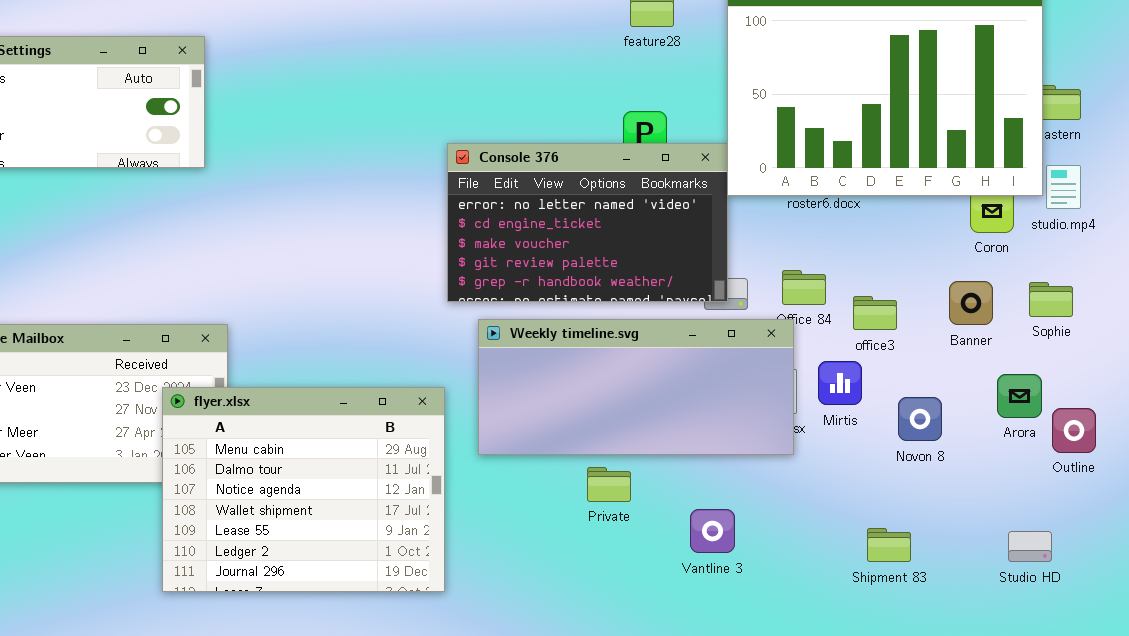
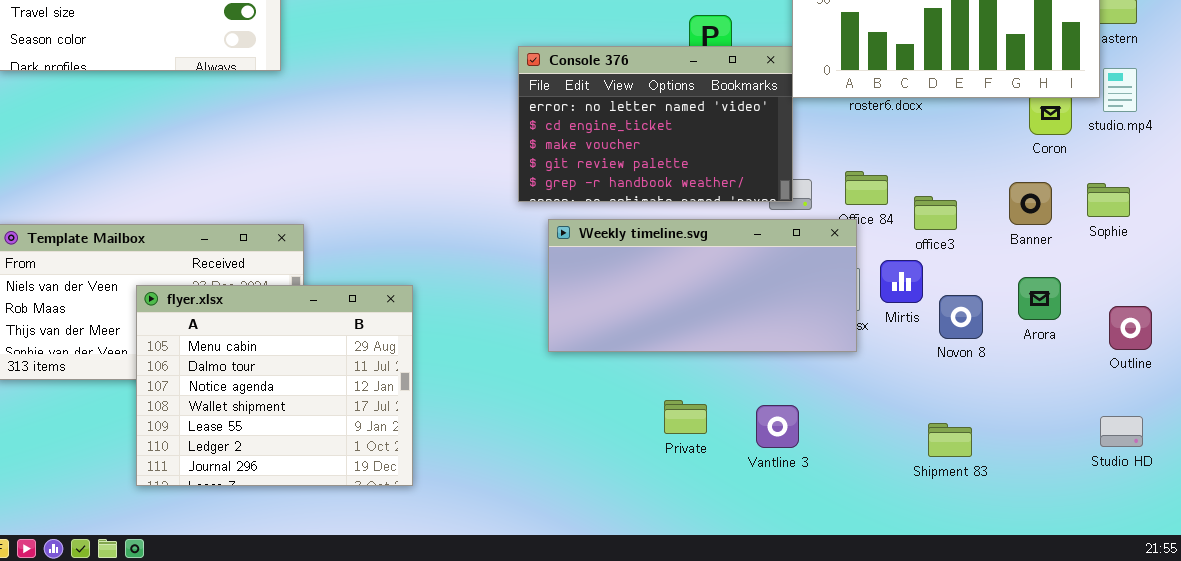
Arora: [997,374,1042,418] -> [1018,277,1061,320], moved
flyer.xlsx: [162,387,445,592] -> [136,285,413,486], moved
Novon 8: [898,397,942,441] -> [939,295,983,339], moved
Private: [587,467,631,502] -> [664,400,707,434], moved
Studio HD: [1008,531,1052,562] -> [1100,416,1143,447], moved

